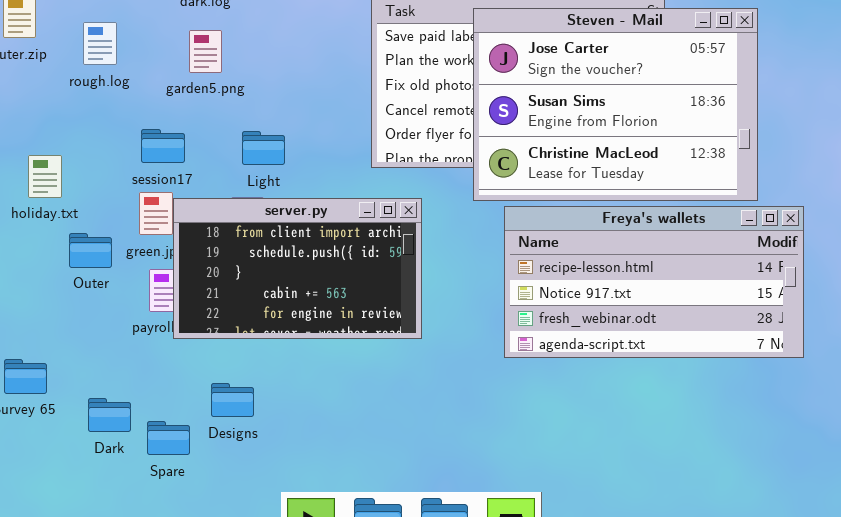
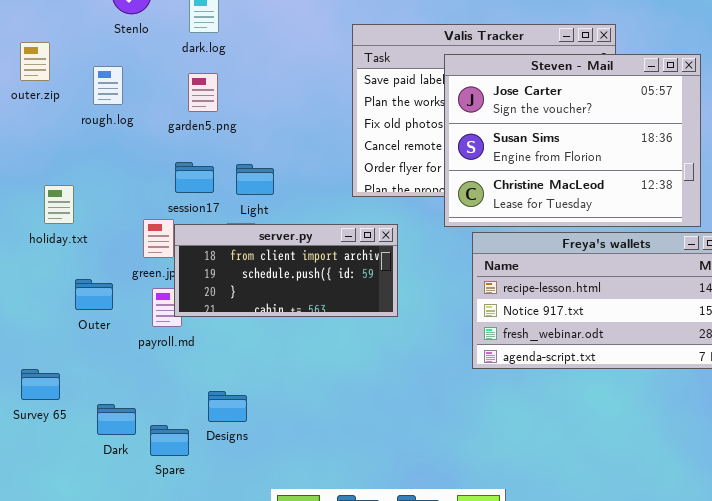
session17: [141,129,185,163] -> [175,162,214,193], moved
server.py: [173,198,422,339] -> [174,224,398,317], resized
Outer: [69,233,112,268] -> [75,279,113,310], moved

